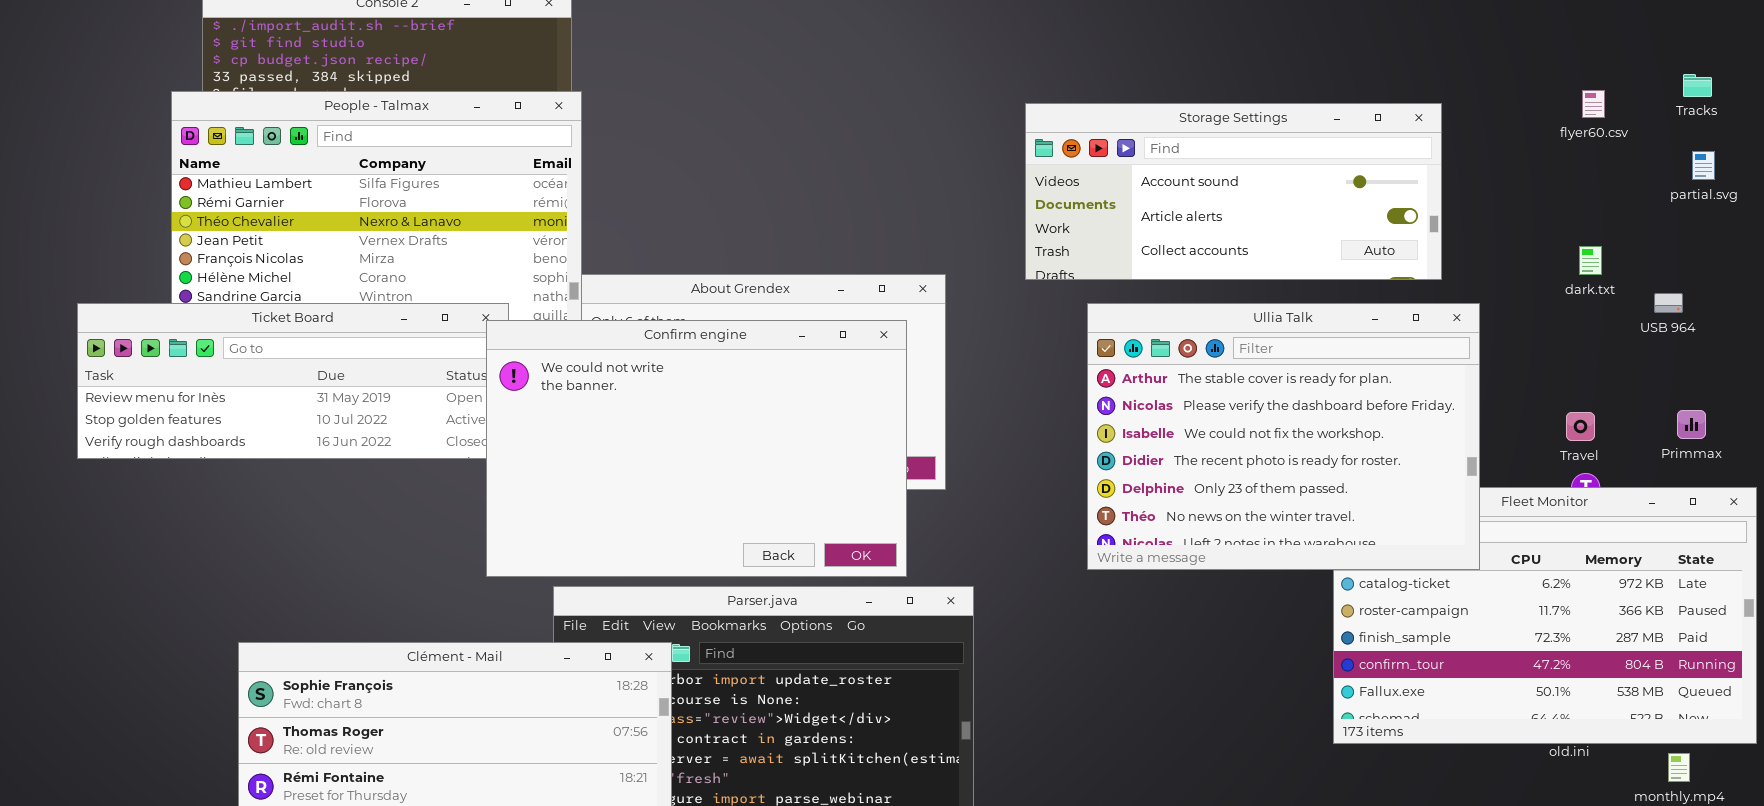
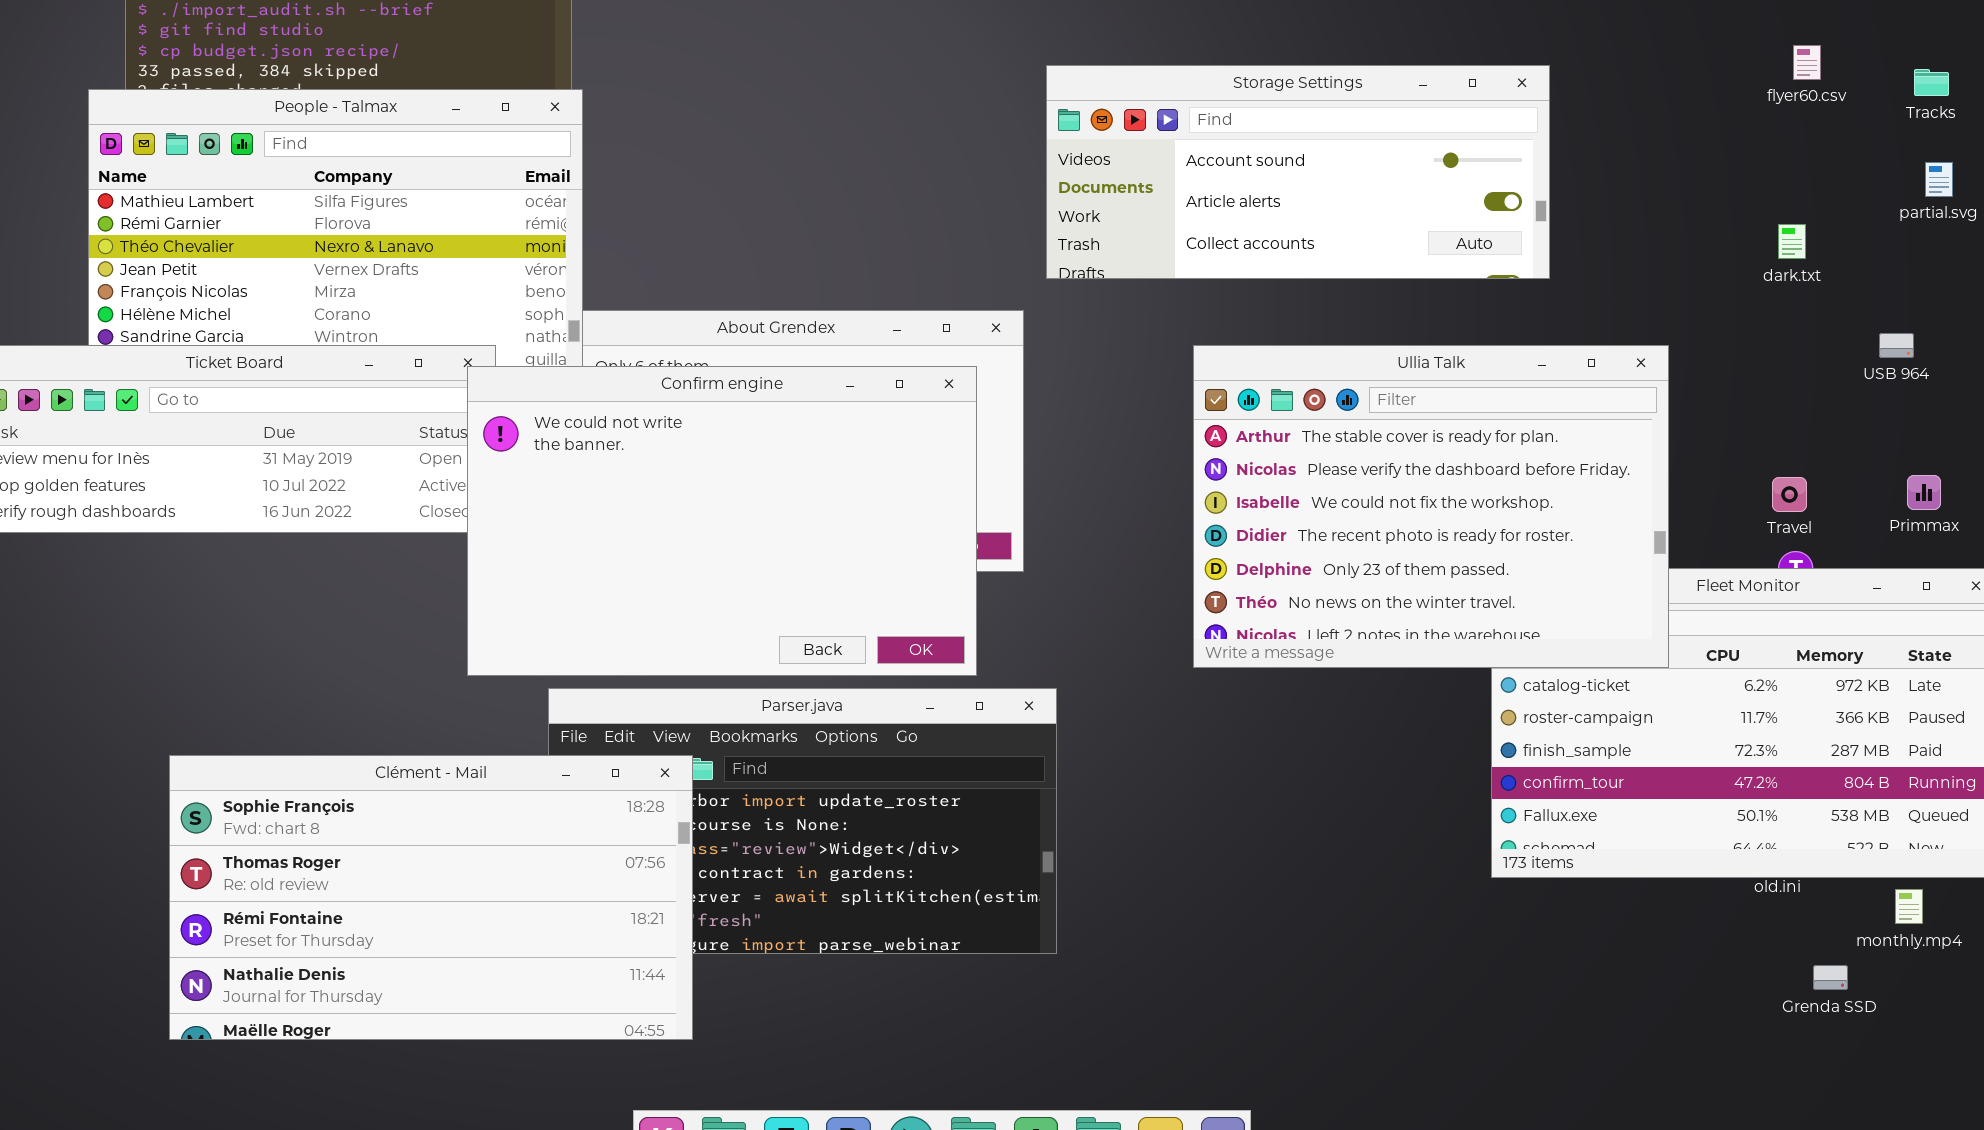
flyer60.csv: [1582,90,1605,118] -> [1793,45,1821,80], moved
Storage Settings: [1025,103,1442,280] -> [1046,65,1550,279], moved
dark.txt: [1579,246,1602,275] -> [1778,224,1806,259], moved

